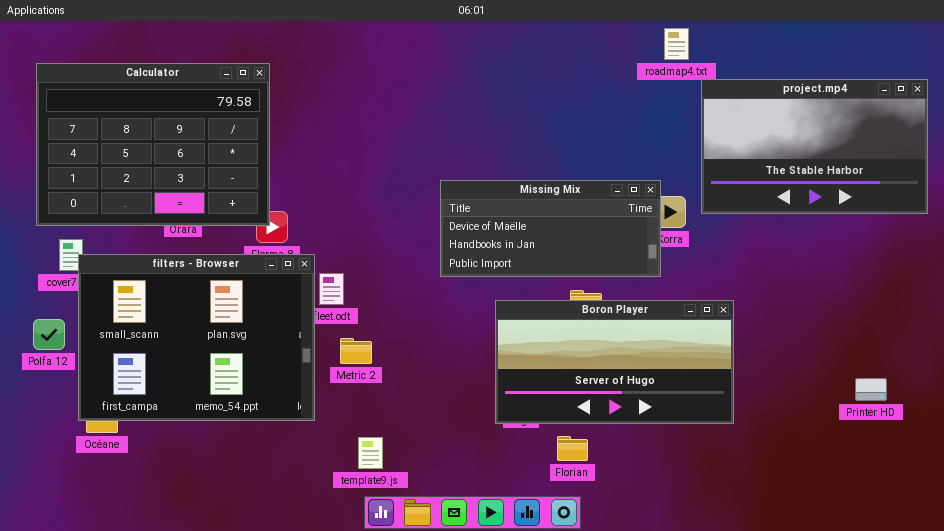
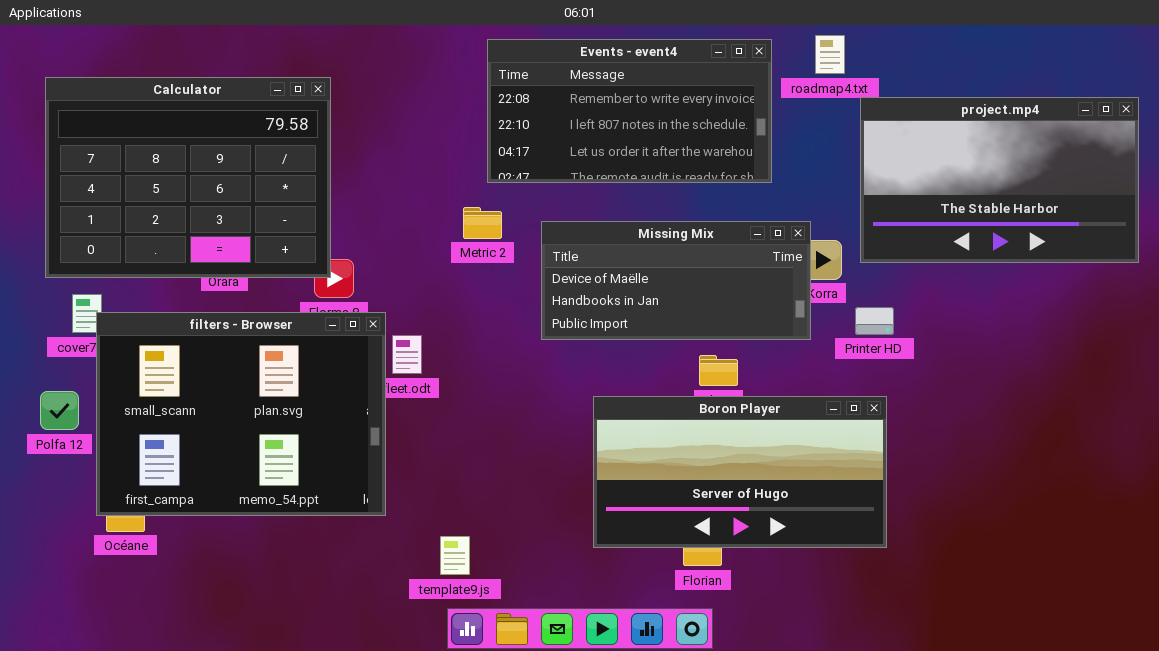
Events - event4: none -> [487,39,772,183], opened
Boron Player: [495,300,734,424] -> [593,396,887,548], moved
Metric 2: [340,338,372,364] -> [463,207,502,239], moved
Printer HD: [855,378,887,401] -> [855,307,894,335], moved

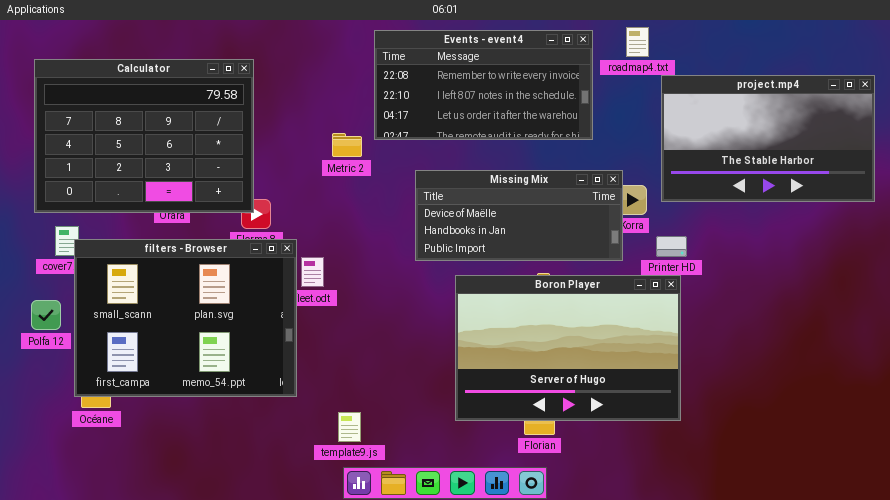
Metric 2: [463,207,502,239] -> [332,133,362,157], moved
Boron Player: [593,396,887,548] -> [455,275,681,421], resized

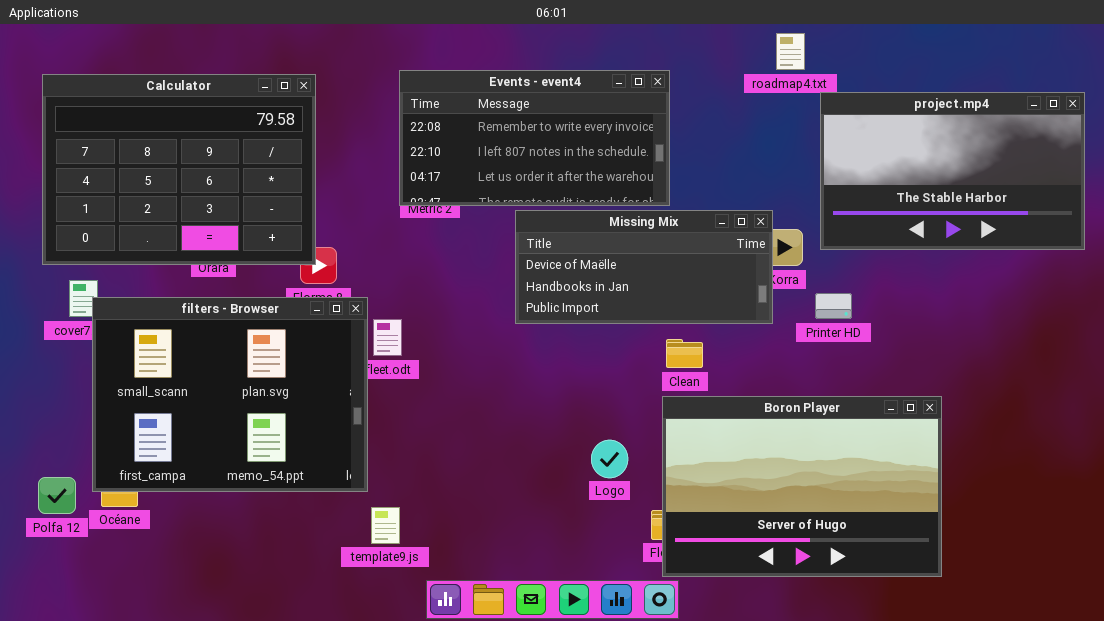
Events - event4: [374,30,593,140] -> [399,70,670,206], moved
Boron Player: [455,275,681,421] -> [662,396,942,577], moved
Polfa 12: [31,300,61,330] -> [38,477,76,514], moved
template9.js: [338,412,361,442] -> [371,507,400,544], moved

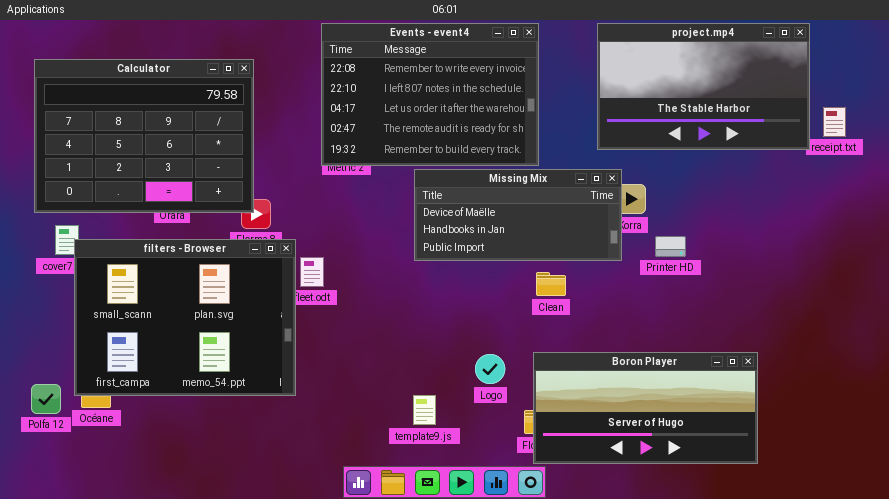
Events - event4: [399,70,670,206] -> [321,23,539,166], resized
project.mp4: [820,92,1085,250] -> [597,23,810,150], moved
Boron Player: [662,396,942,577] -> [533,352,758,464], resized
template9.js: [371,507,400,544] -> [413,395,436,425], moved

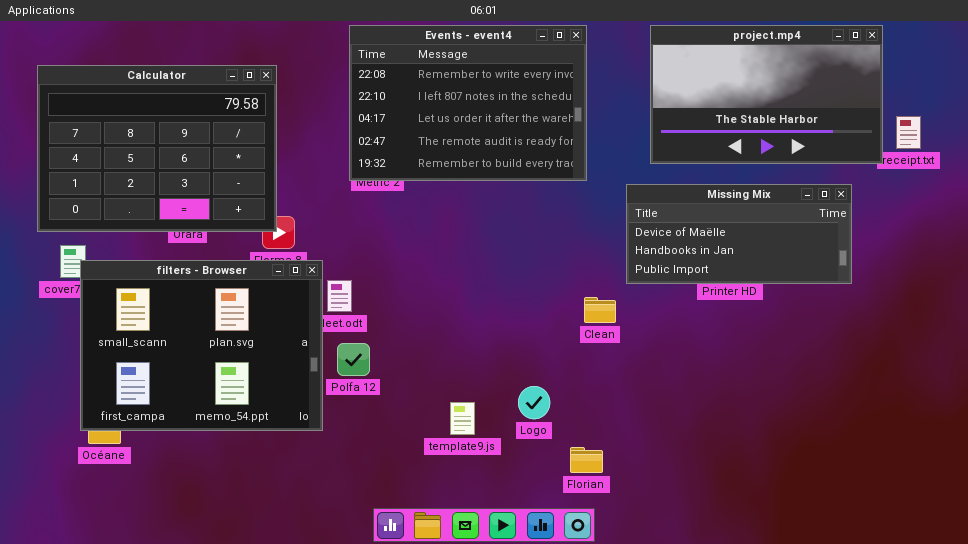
Missing Mix: [414,169,622,261] -> [626,184,852,284], moved
Boron Player: [533,352,758,464] -> none, closed
Polfa 12: [31,384,61,414] -> [337,343,370,376], moved
template9.js: [413,395,436,425] -> [450,402,475,435], moved

